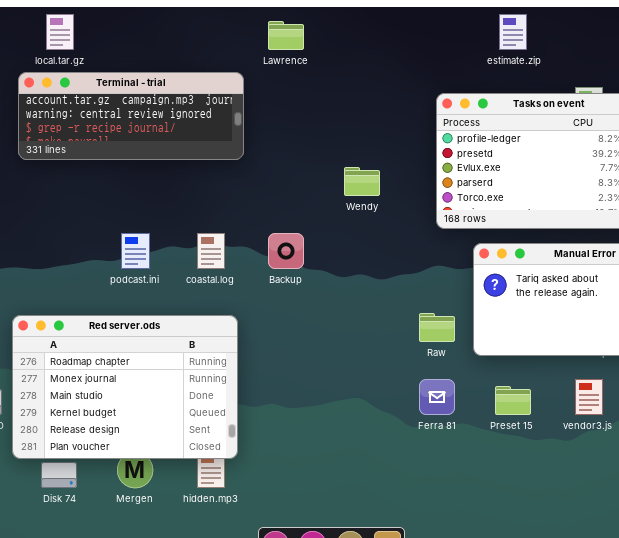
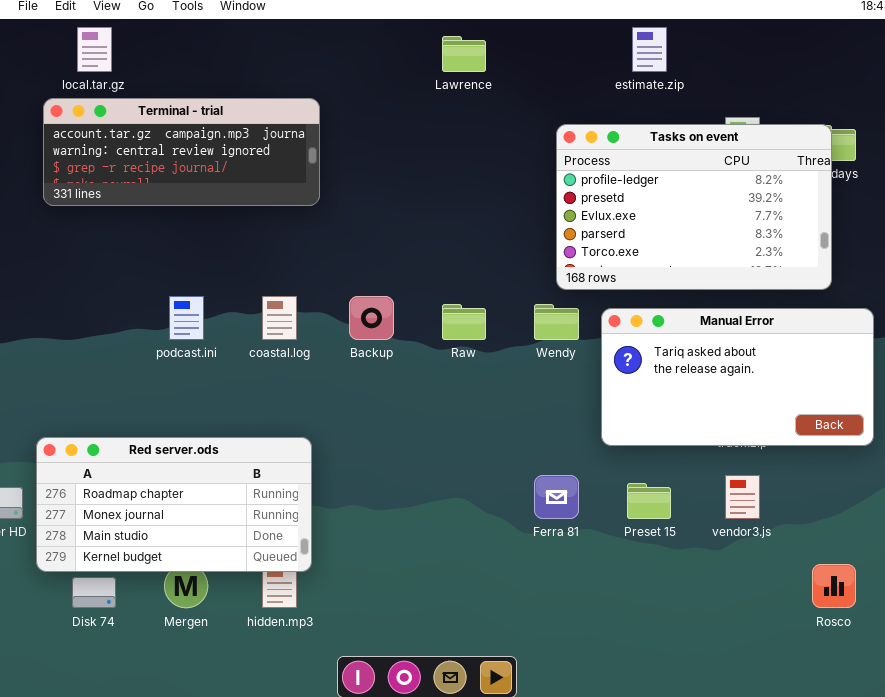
Lawrence: [268,21,304,50] -> [442,36,486,72], moved
Wendy: [344,167,380,196] -> [534,304,579,340], moved
Raw: [419,313,455,342] -> [442,304,486,340], moved
Red server.ods: [12,315,238,459] -> [36,437,312,572], resized

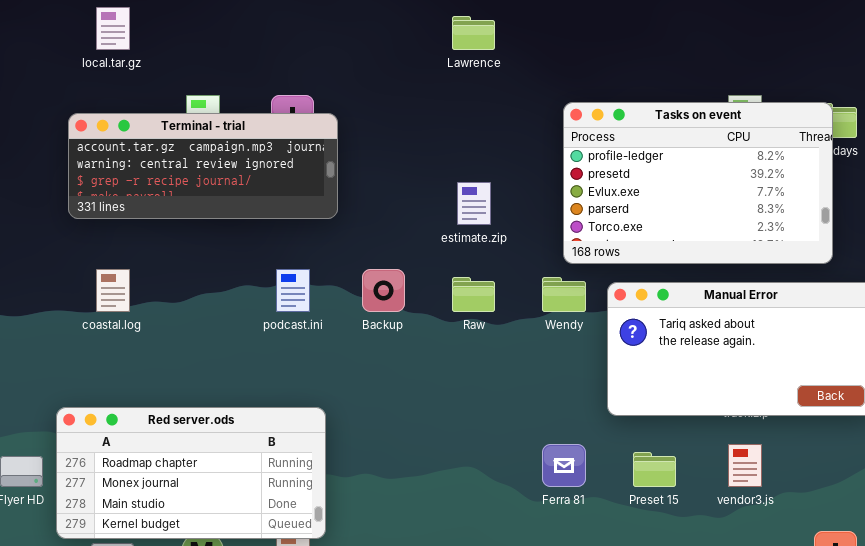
estimate.zip: [632,27,667,72] -> [457,182,491,225], moved
Terminal - trial: [43,98,320,206] -> [68,113,338,219], moved
podcast.ini: [169,296,204,340] -> [276,269,310,312], moved
coastal.log: [262,296,297,340] -> [96,269,130,312], moved

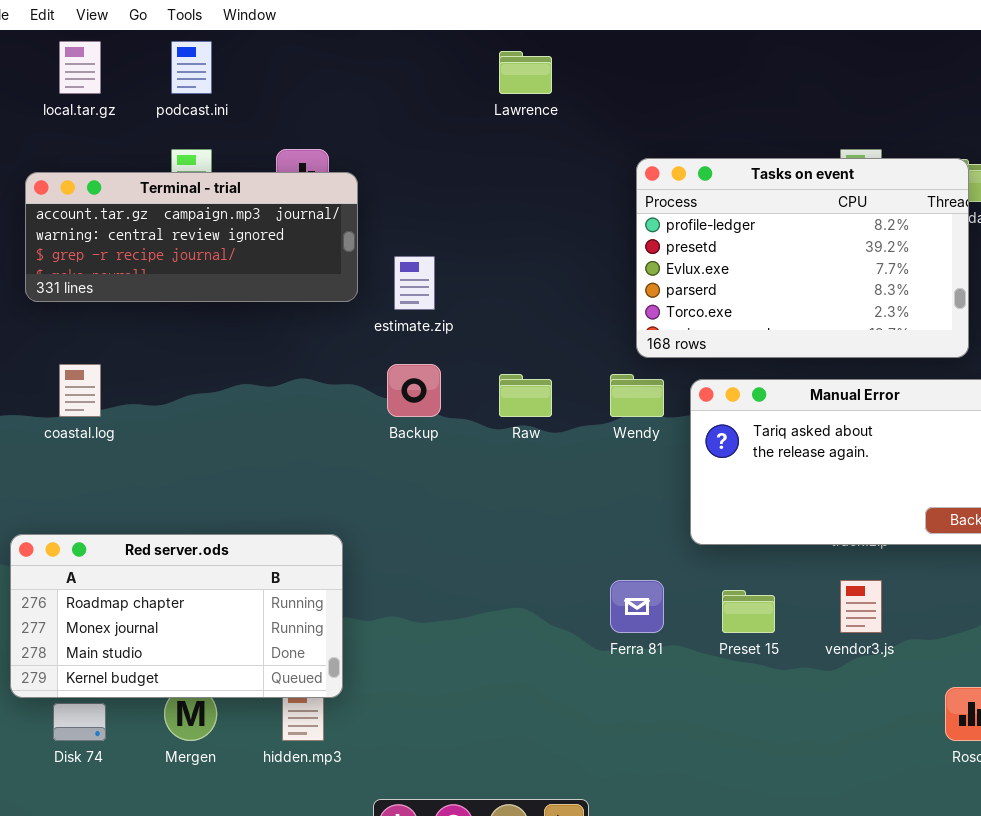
estimate.zip: [457,182,491,225] -> [394,256,435,310], moved
podcast.ini: [276,269,310,312] -> [171,41,212,94], moved

